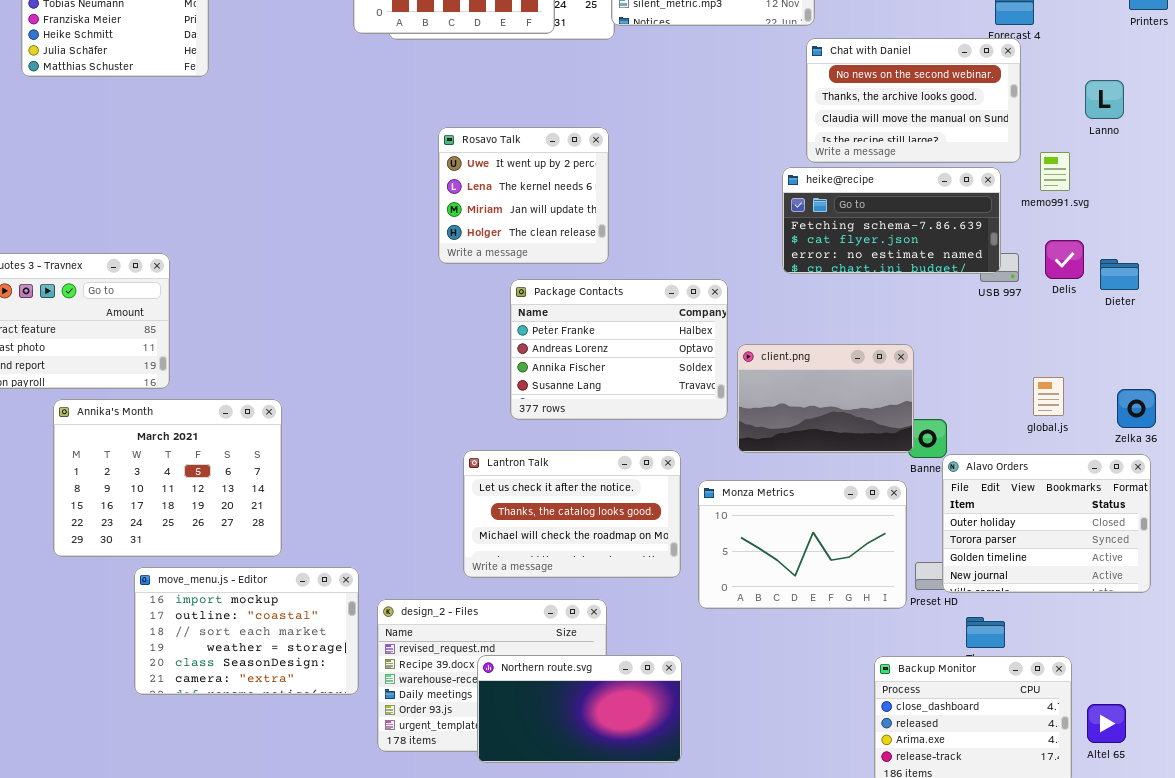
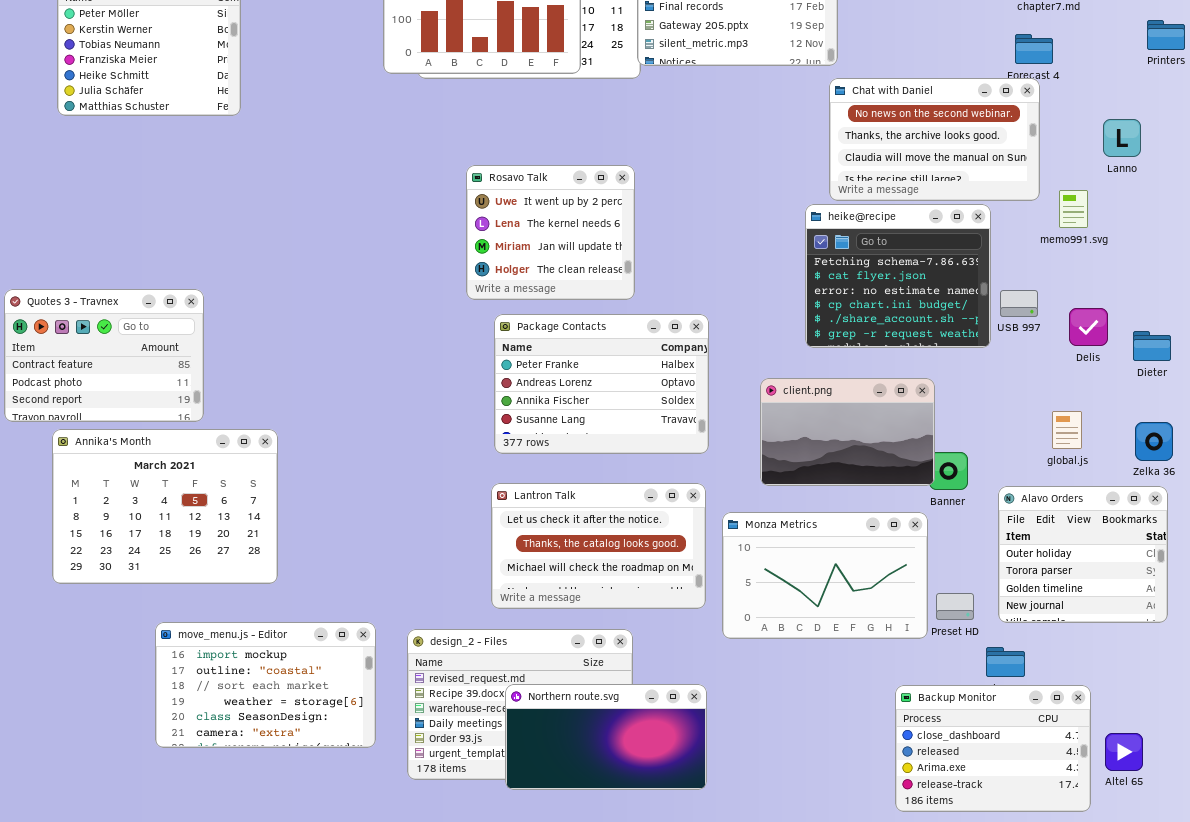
heike@recipe: [782,167,1001,274] -> [805,204,991,348], resized
Delis: [1045,240,1084,279] -> [1069,308,1108,346], moved
Dieter: [1100,259,1139,290] -> [1133,331,1171,361], moved
Package Contacts: [510,279,728,420] -> [494,314,709,454], moved
Annika's Month: [53,399,282,557] -> [52,429,278,584], moved
Alavo Orders: [942,454,1151,593] -> [998,486,1168,623], resized
move_menu.js - Editor: [134,567,359,695] -> [155,622,376,748], moved

